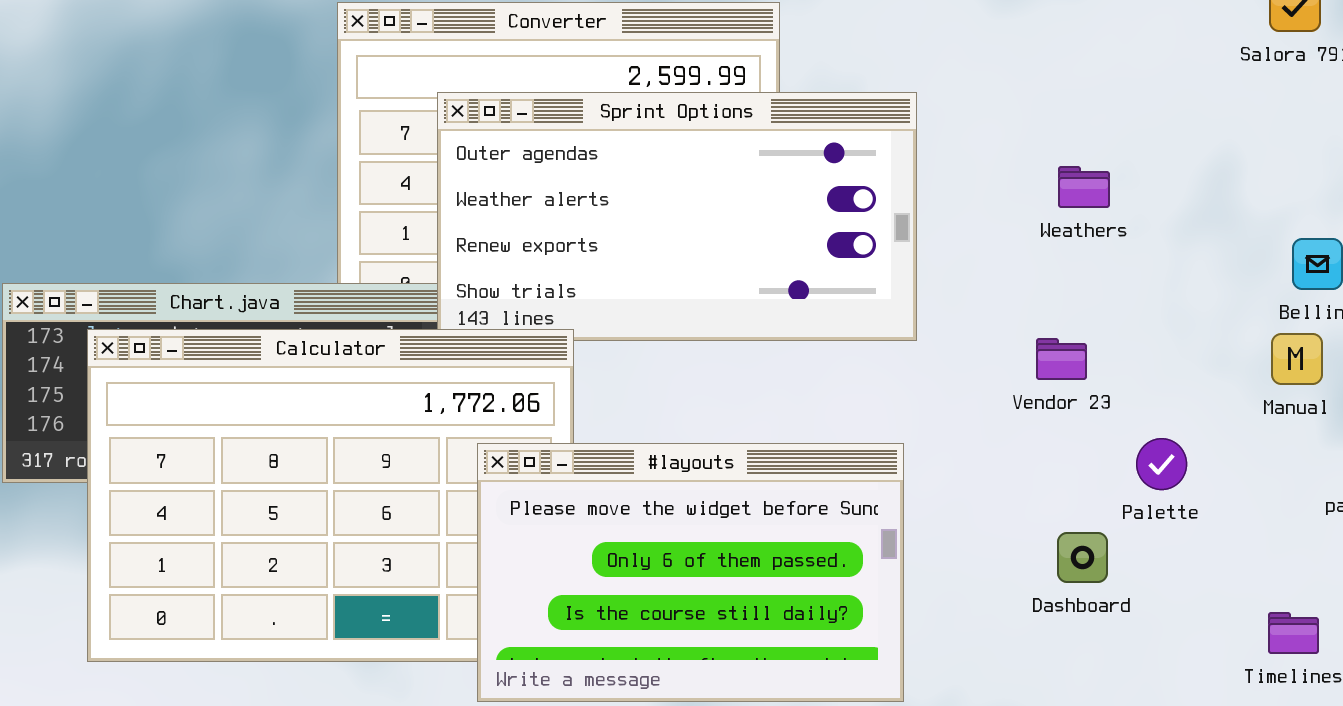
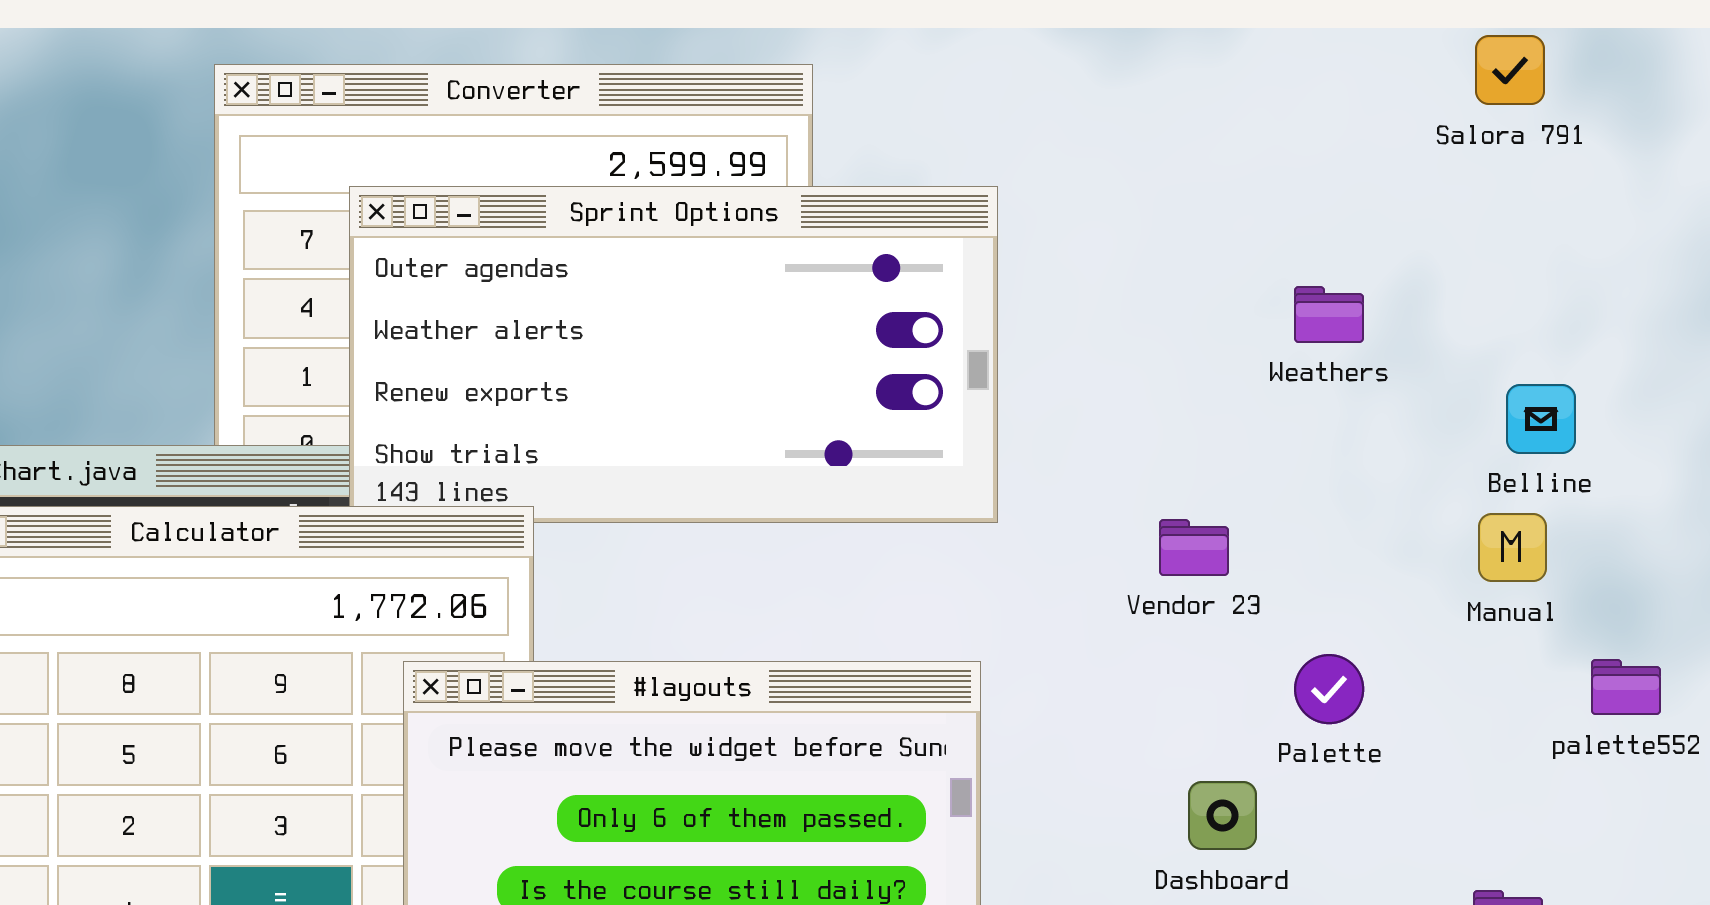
Weathers: [1058,166,1110,208] -> [1294,286,1364,343], moved

